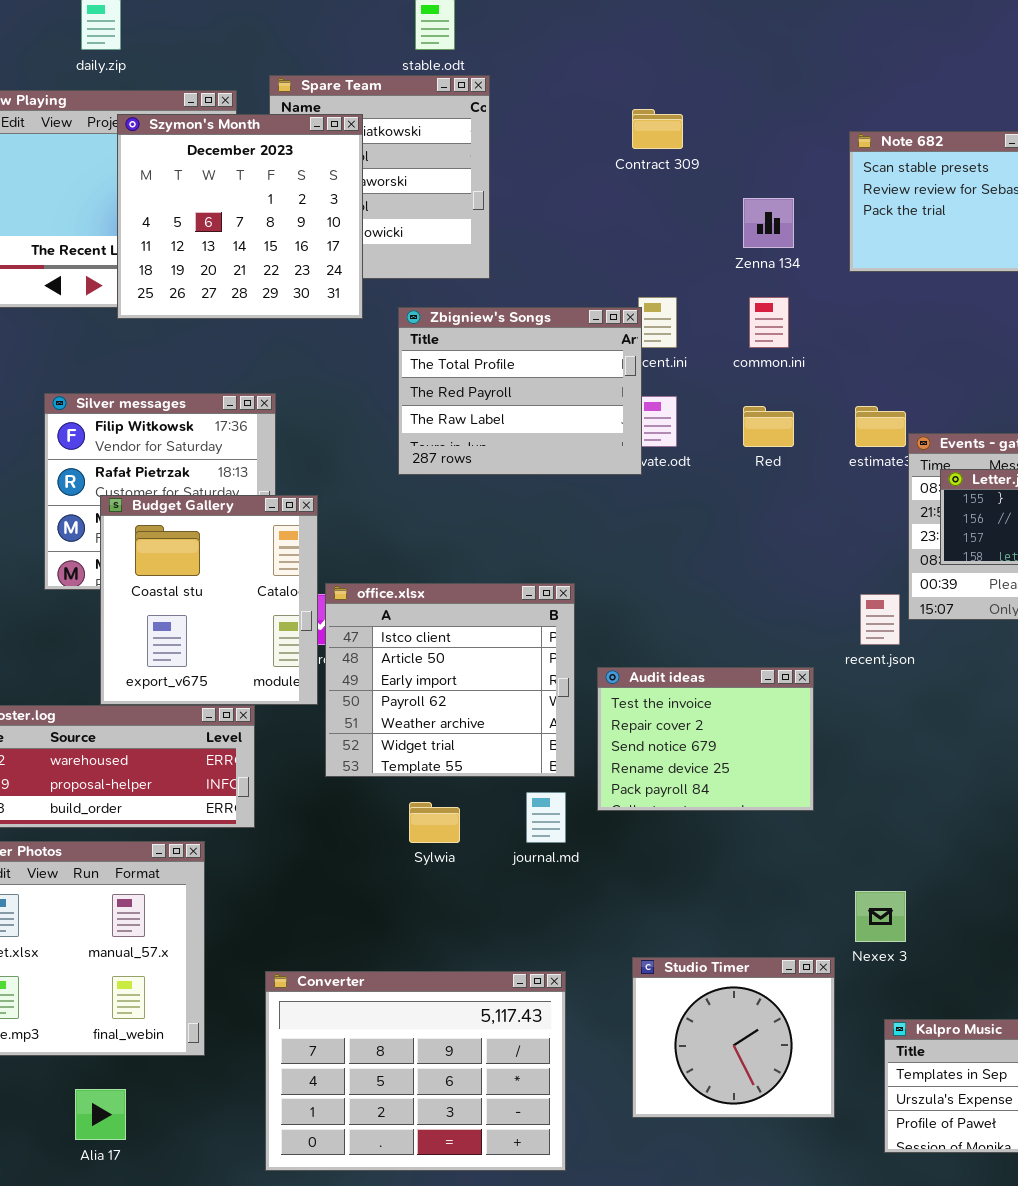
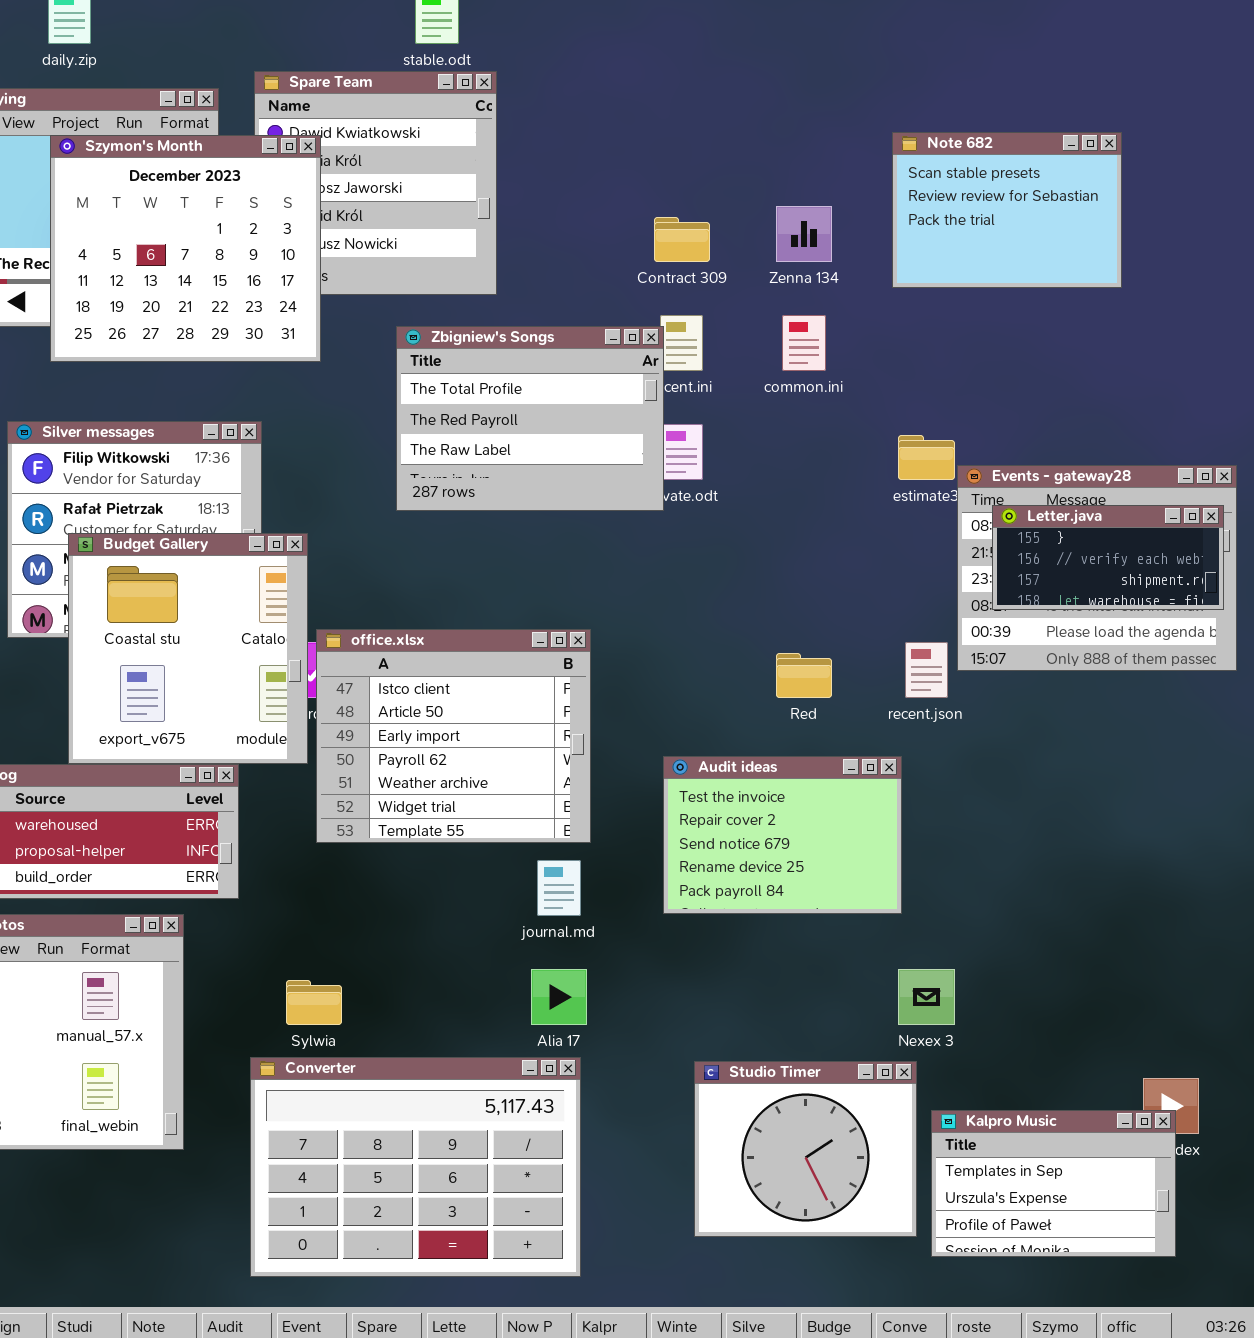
Contract 309: [632,109,683,149] -> [654,217,710,262], moved
Szymon's Month: [117,114,363,319] -> [50,135,321,362], moved
Red: [743,406,794,447] -> [776,653,832,698], moved
Audit ideas: [597,667,814,811] -> [663,756,902,914], moved
Sylwia: [409,802,460,843] -> [286,980,342,1025], moved
Studio Timer: [632,957,835,1118] -> [694,1061,917,1237], moved
Alia 17: [75,1089,126,1140] -> [531,969,587,1025], moved

